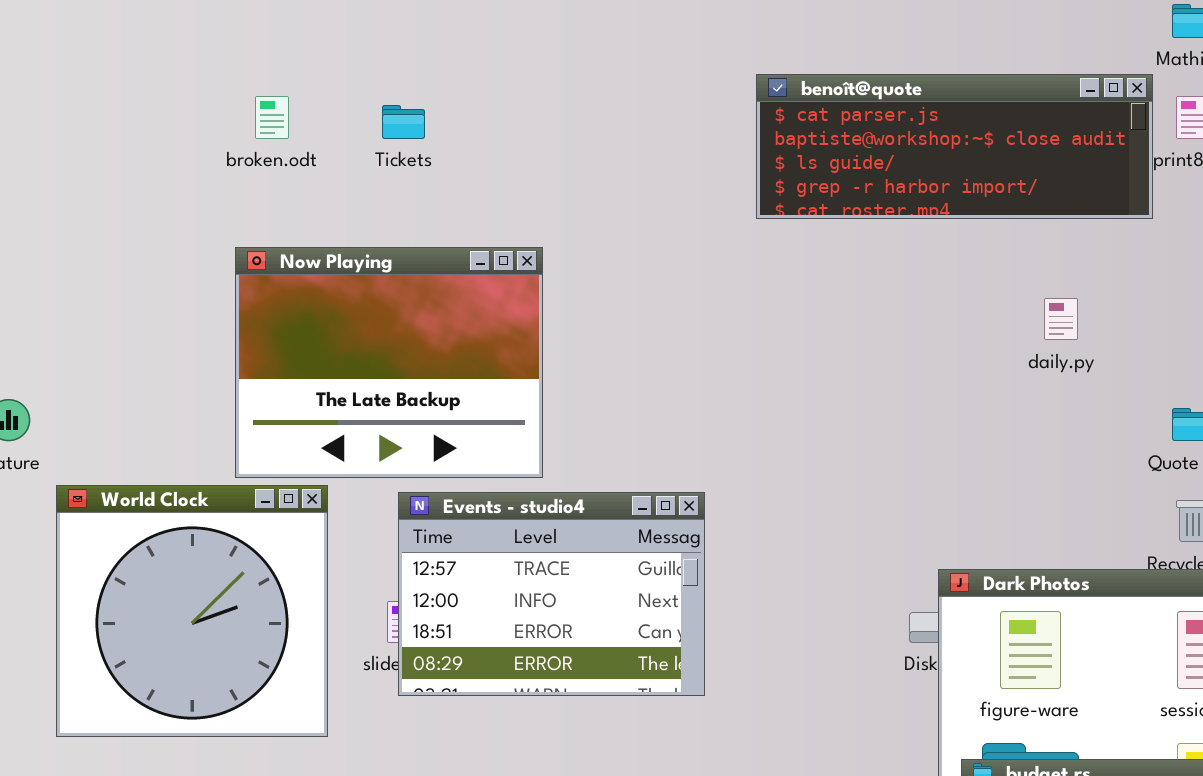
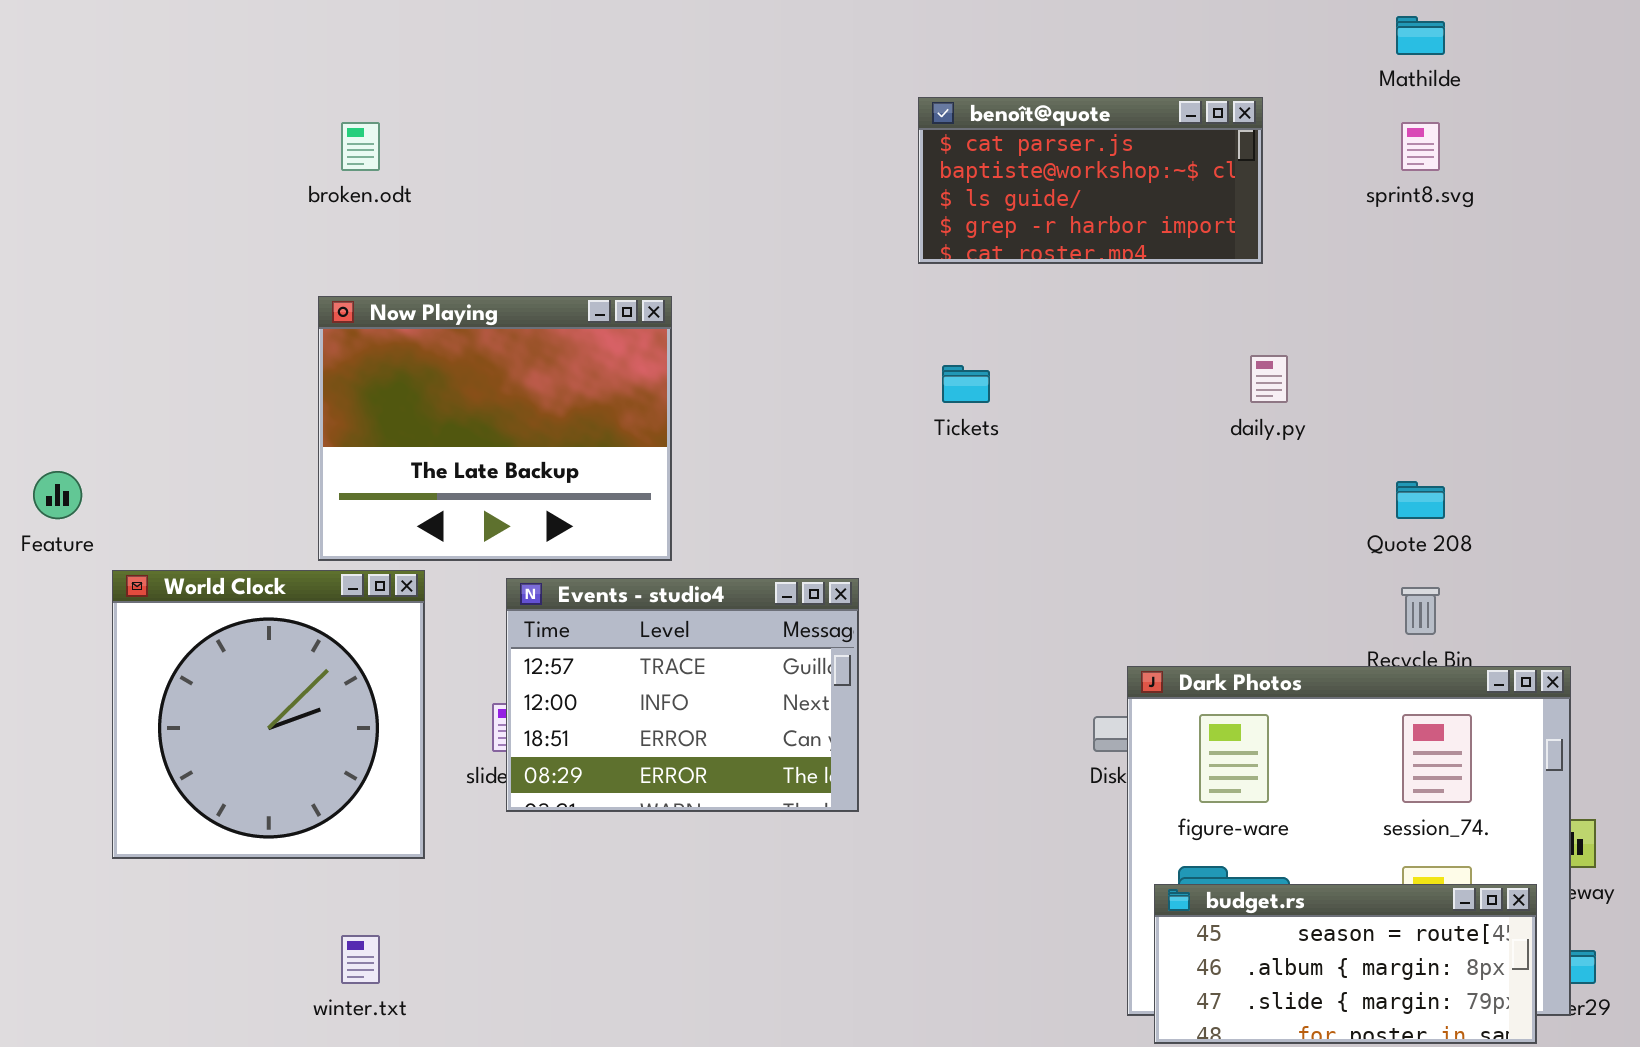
benoît@quote: [756,74,1153,219] -> [918,97,1263,264], resized
Tickets: [382,105,425,139] -> [942,365,990,403], moved

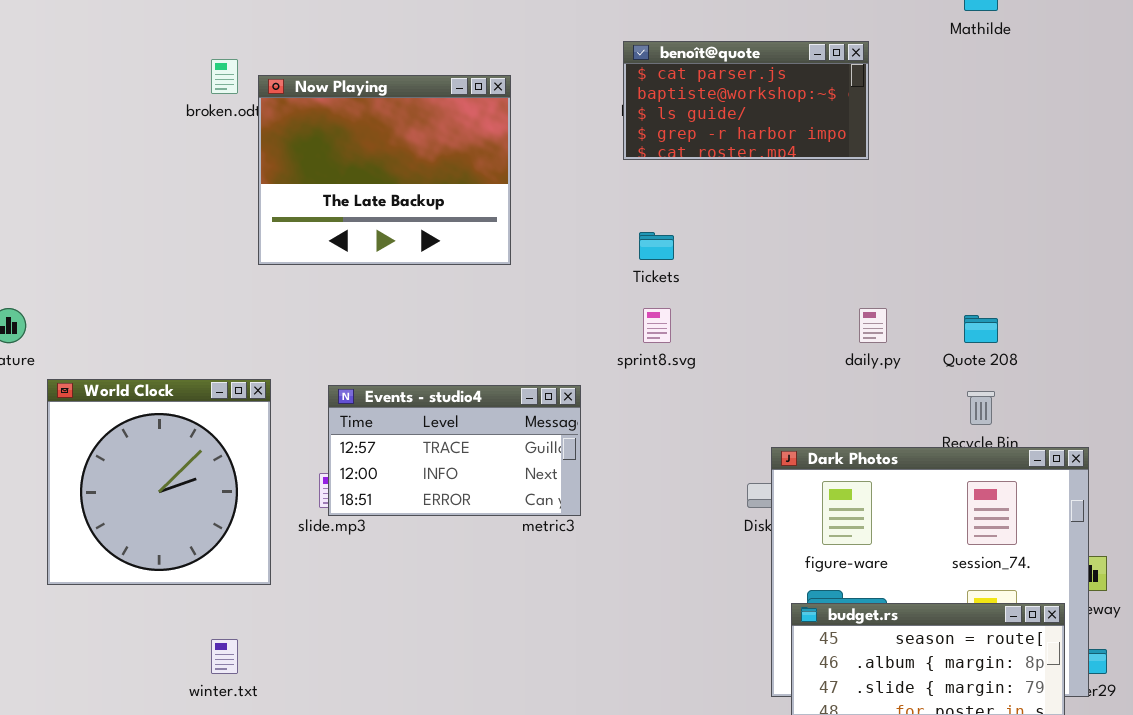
sprint8.svg: [1401,122,1440,171] -> [643,308,671,343], moved
Now Playing: [318,296,672,561] -> [258,75,511,265], moved
daily.py: [1250,355,1288,403] -> [859,308,887,343], moved
Events - studio4: [506,578,859,812] -> [328,385,581,516], resized

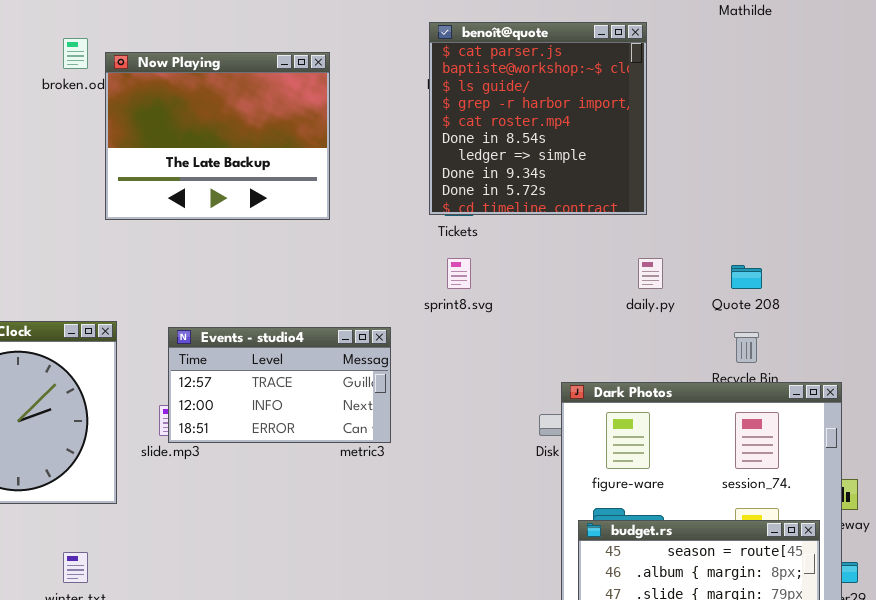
benoît@quote: [623,41,869,160] -> [429,22,647,215], resized

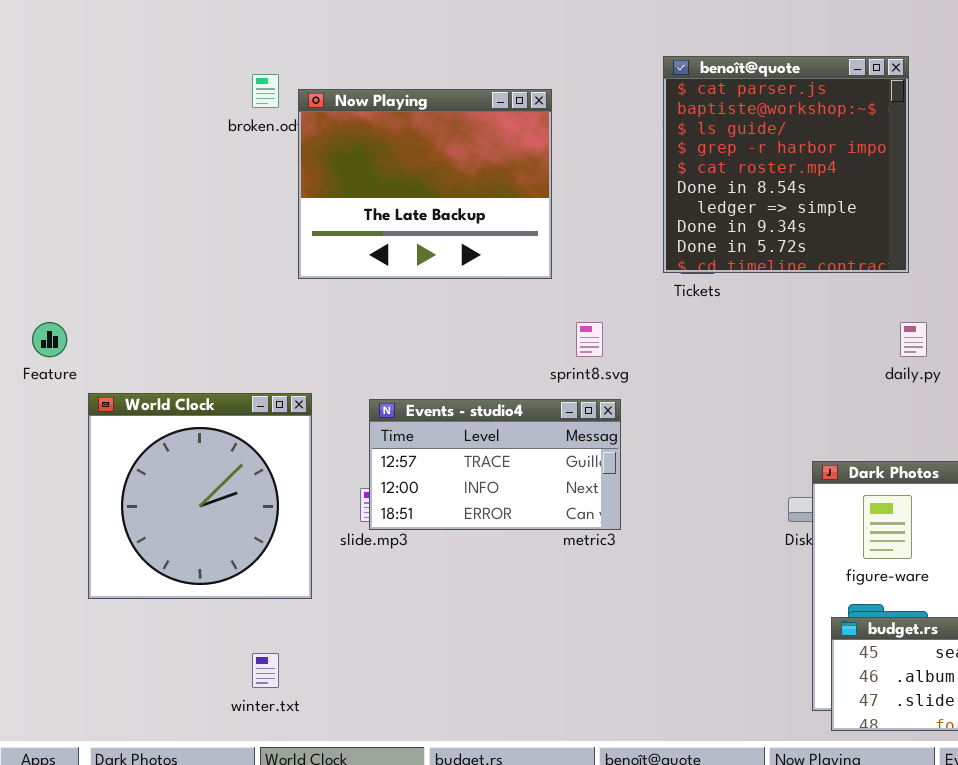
sprint8.svg: [447,258,471,289] -> [576,322,603,357], moved

